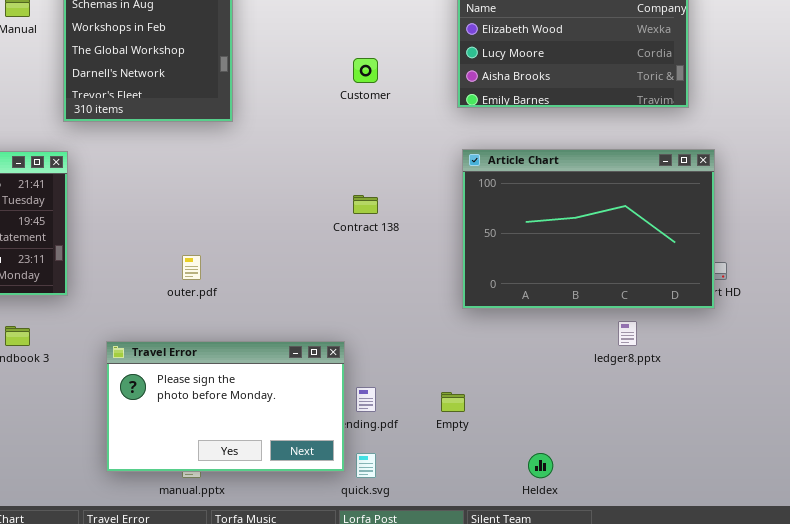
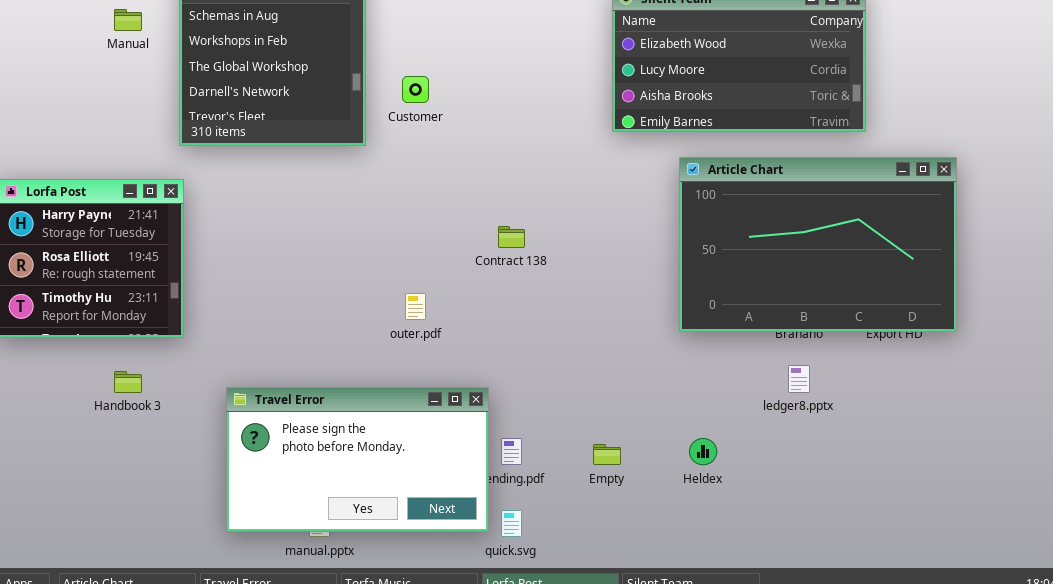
Customer: [353,58,378,83] -> [402,76,429,103], moved
Article Chart: [462,149,715,309] -> [679,157,957,332], moved
outer.pdf: [182,255,201,280] -> [405,293,426,320], moved
Heldex: [528,453,553,478] -> [689,438,717,465], moved

